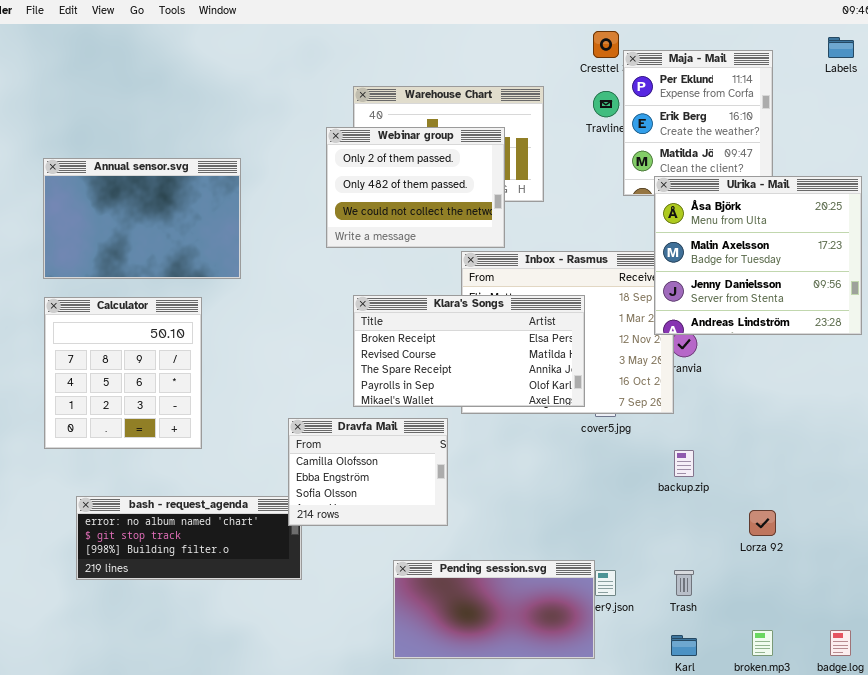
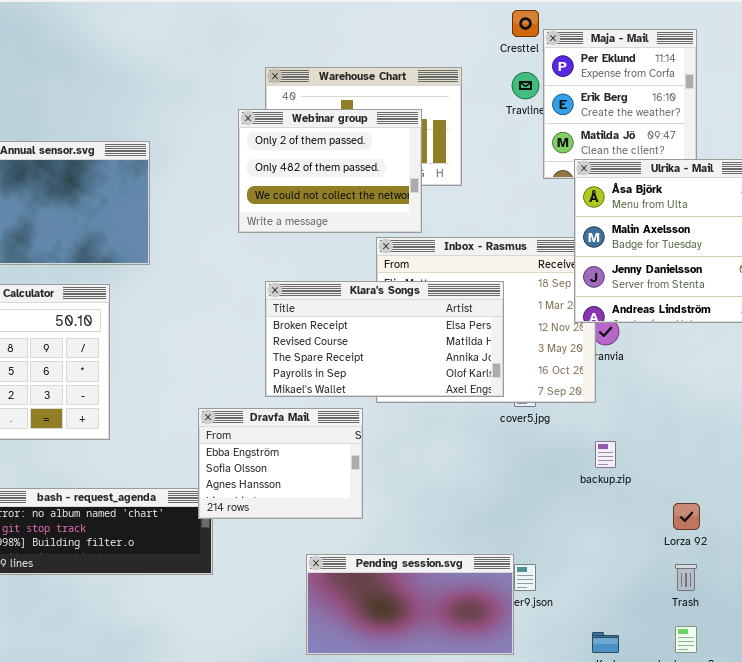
Dravfa Mail: [288,418,448,526] -> [198,408,363,519], scrolled down 1 row
Trash: [674,570,694,596] -> [675,564,697,591], moved

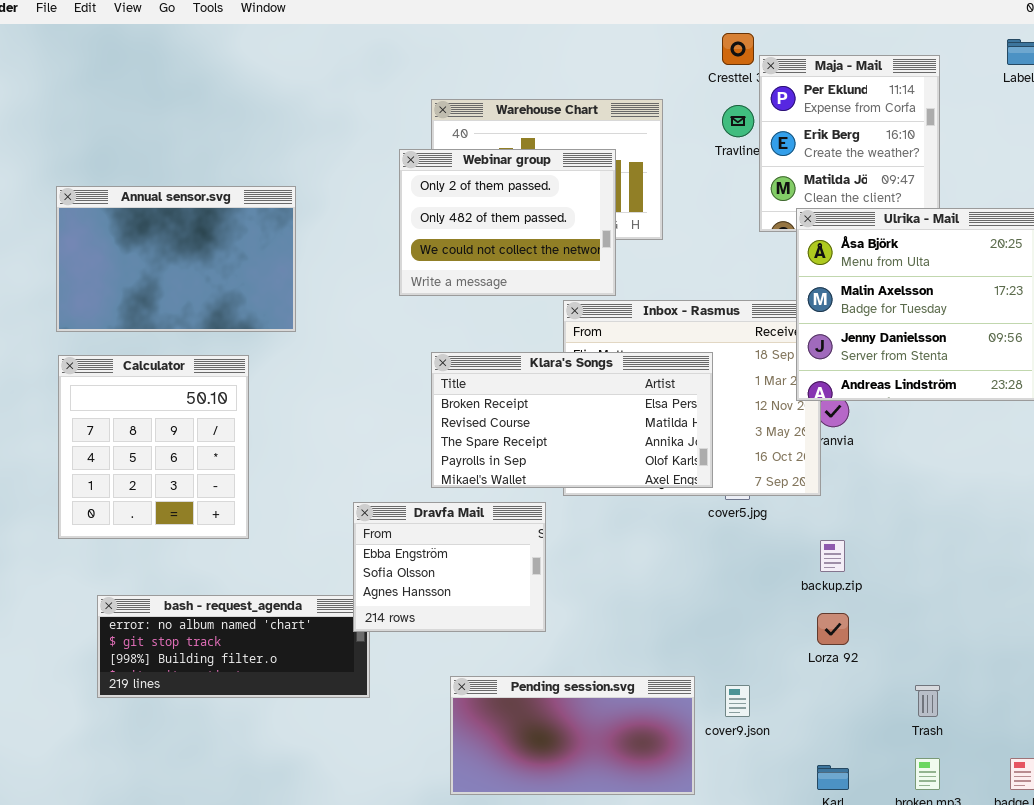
Lorza 92: [673,503,700,530] -> [817,613,849,645], moved
Pending session.svg: [306,554,514,655] -> [450,676,695,795], moved

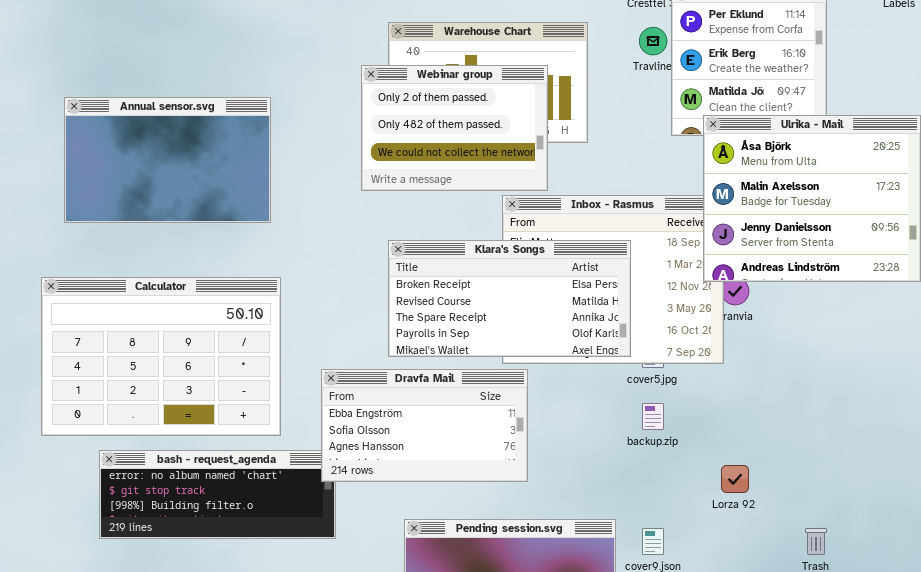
Calculator: [58,355,249,539] -> [41,277,281,436], moved, resized
Dravfa Mail: [353,502,546,632] -> [321,369,528,482], resized
backup.zip: [820,540,845,572] -> [642,403,664,430], moved

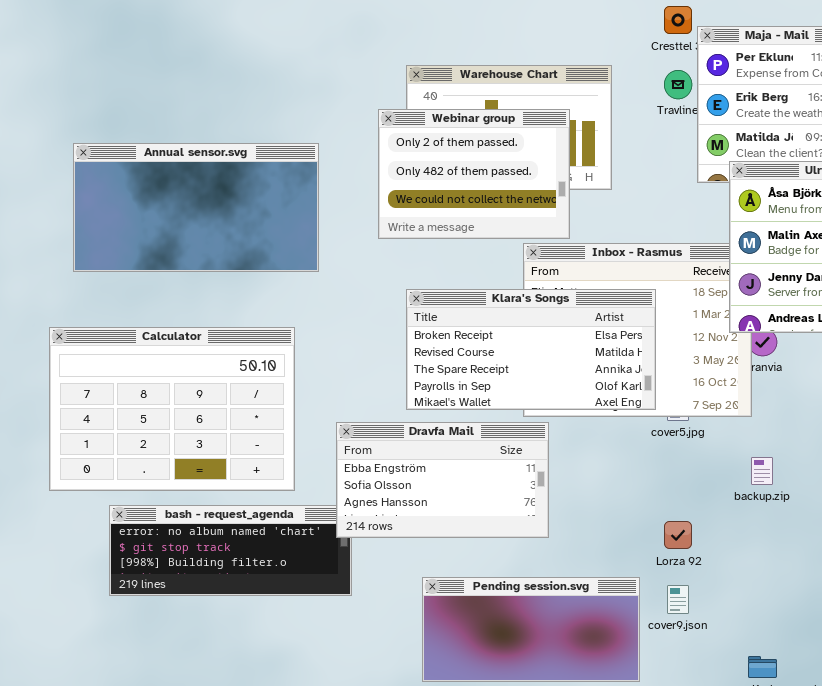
Annual sensor.svg: [64,97,271,223] -> [73,143,319,272], resized
backup.zip: [642,403,664,430] -> [751,457,773,485], moved
Lorza 92: [721,465,749,493] -> [664,521,692,549], moved

